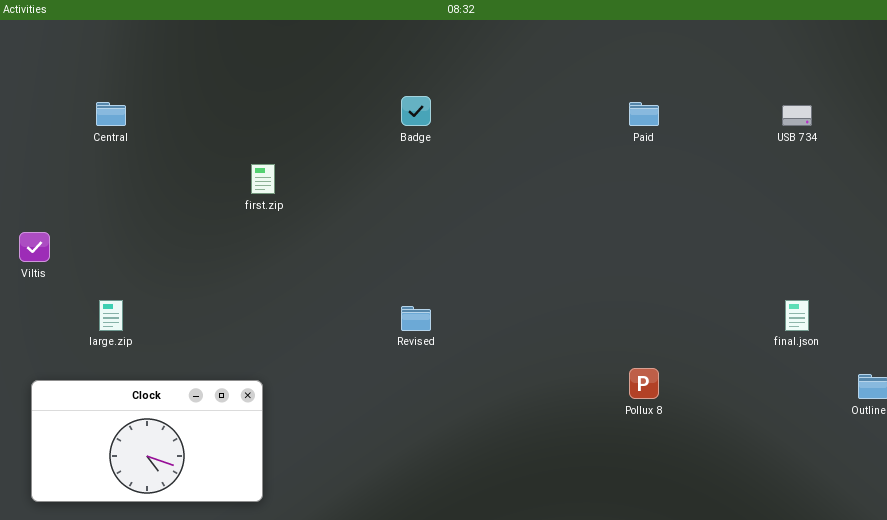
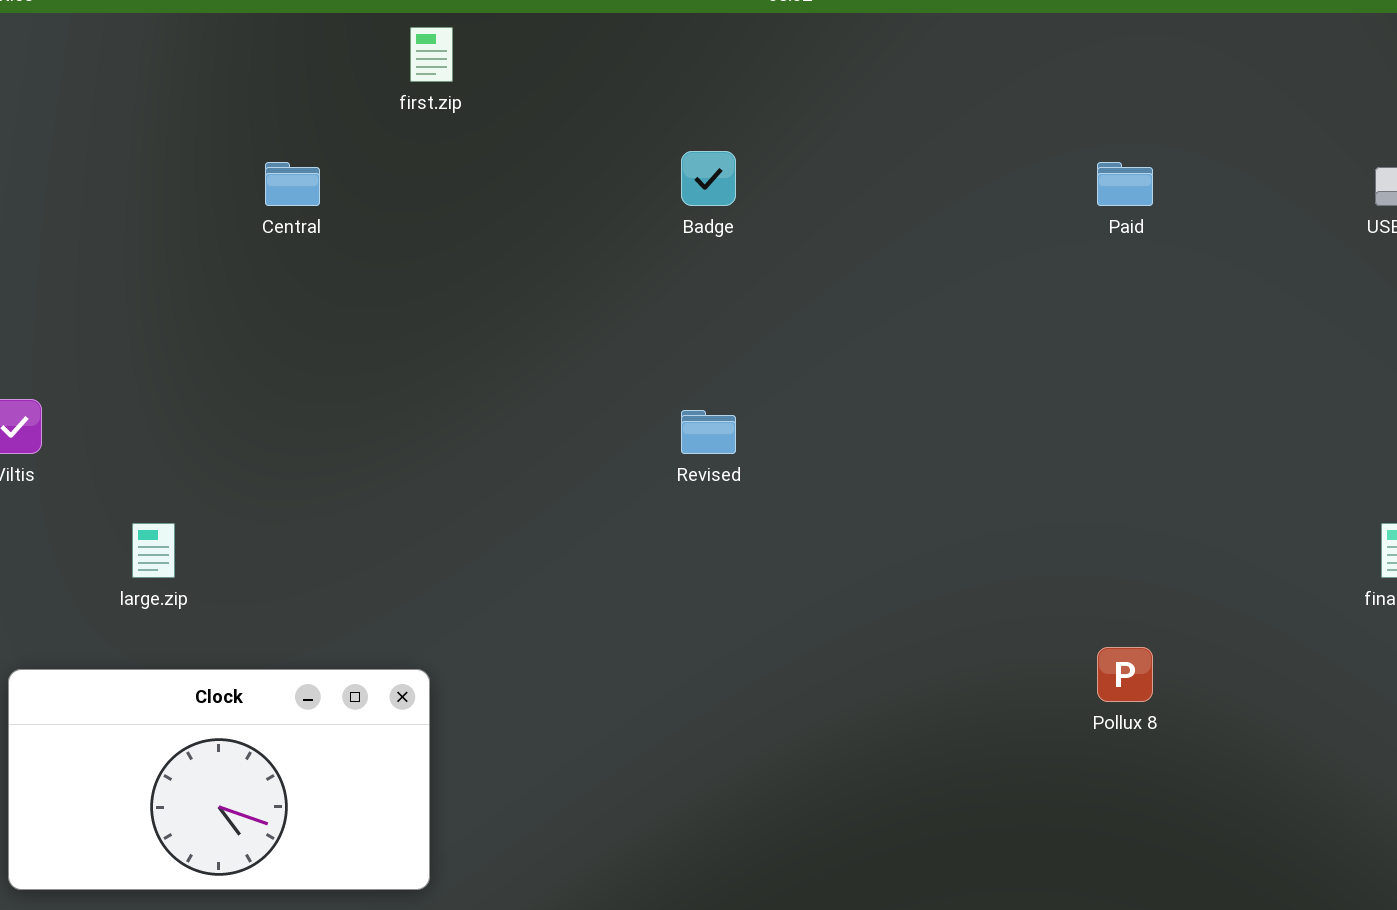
Central: [96,102,126,126] -> [265,162,320,206], moved
first.zip: [251,164,275,194] -> [410,27,453,82], moved
Revised: [401,306,431,331] -> [681,410,736,454], moved

